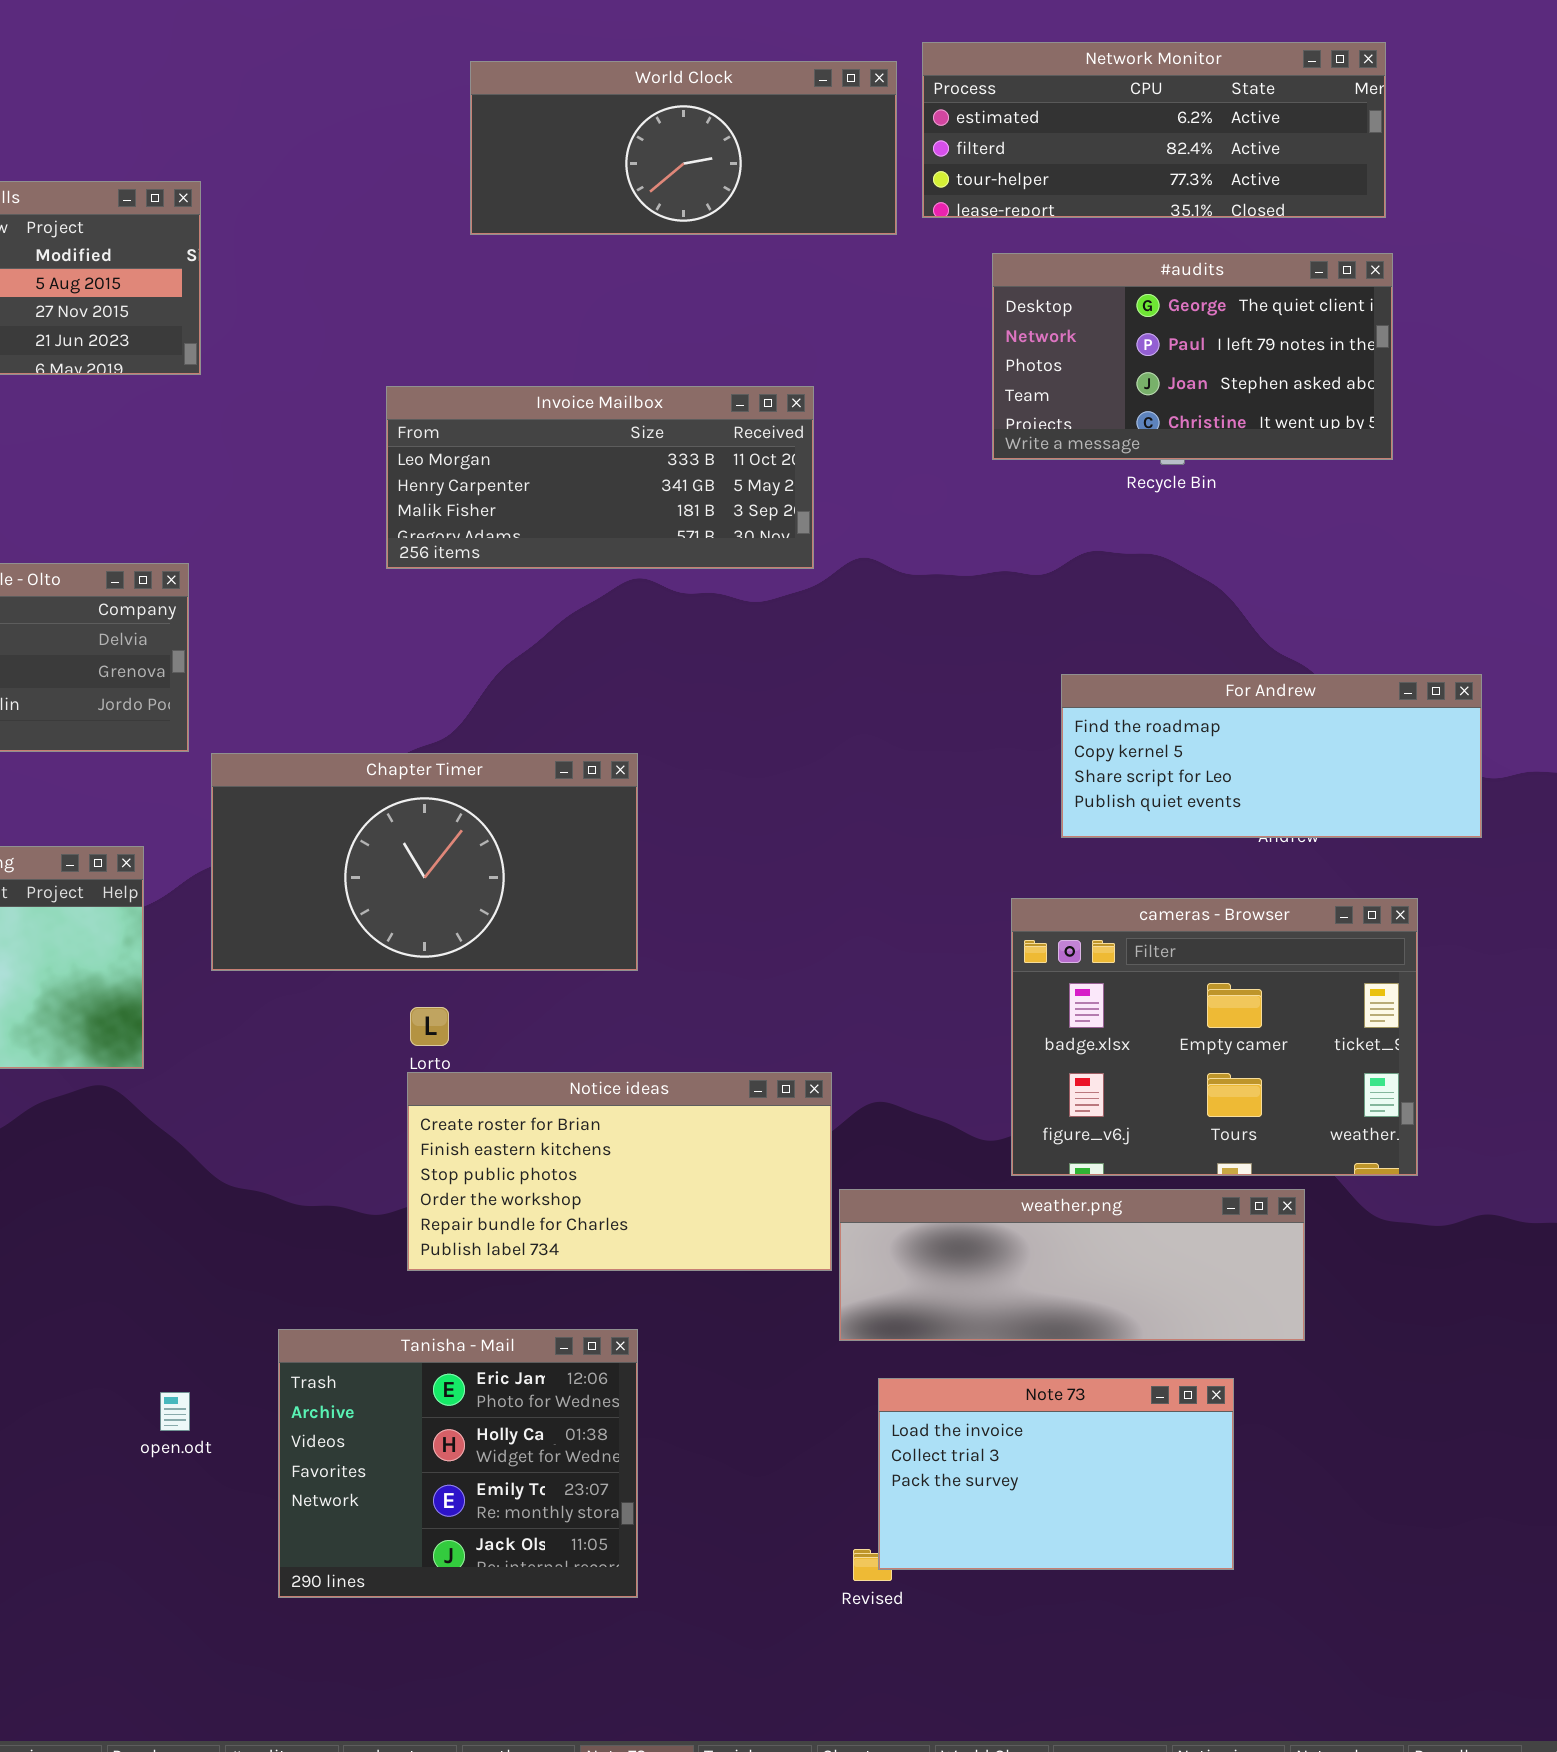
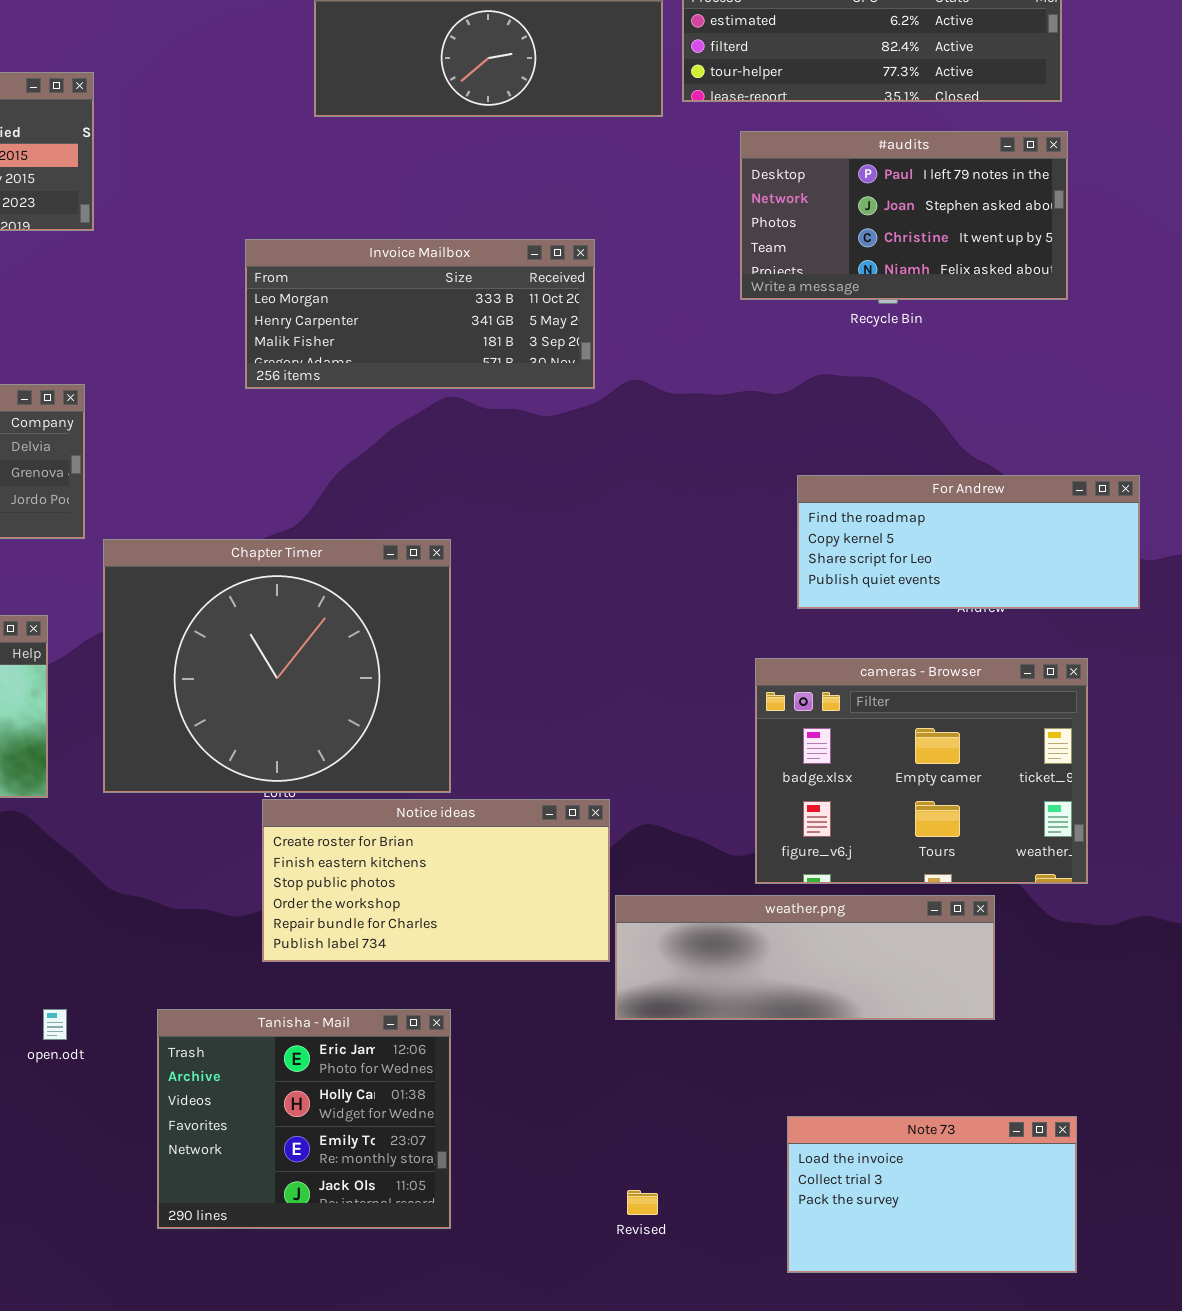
#audits: [992,253,1393,460] -> [740,131,1068,300], scrolled down 1 row
Chapter Timer: [211,753,638,971] -> [103,539,451,793], resized
Note 73: [878,1378,1234,1570] -> [787,1116,1077,1273], moved
open.odt: [160,1392,190,1431] -> [43,1009,67,1040], moved

